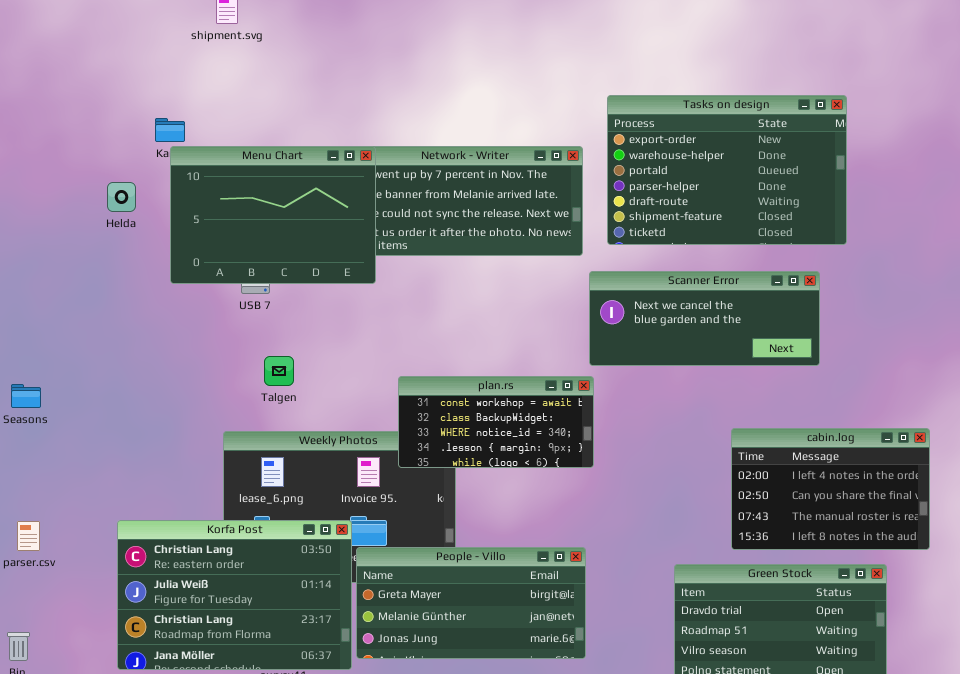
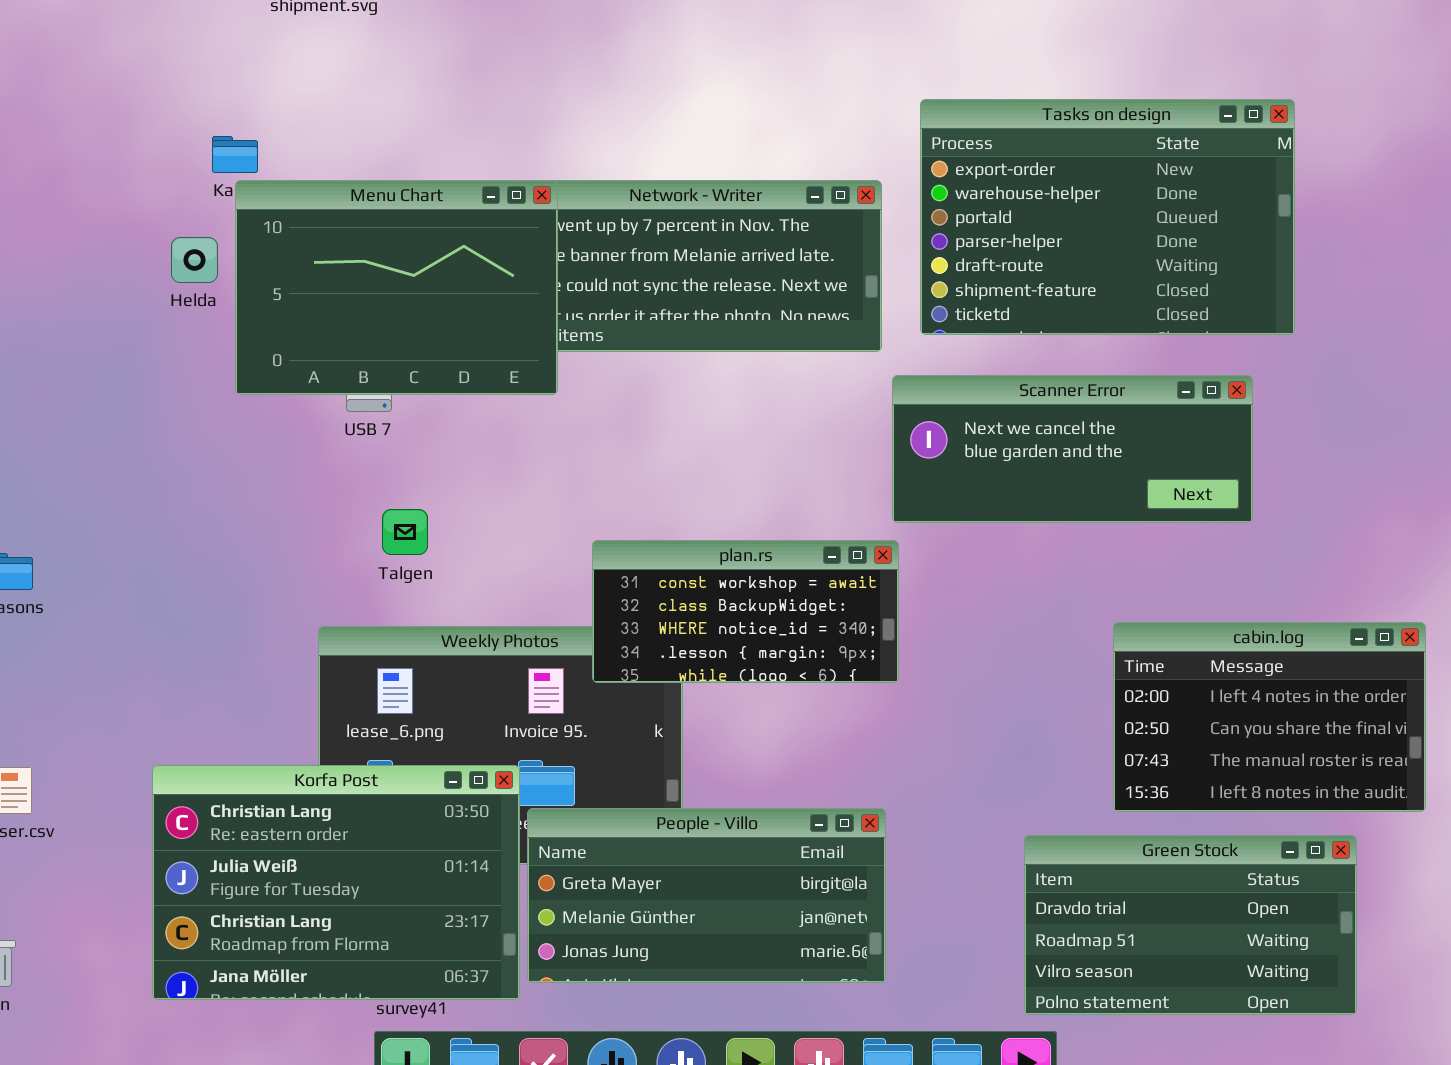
Helda: [107,182,136,212] -> [171,237,218,283], moved

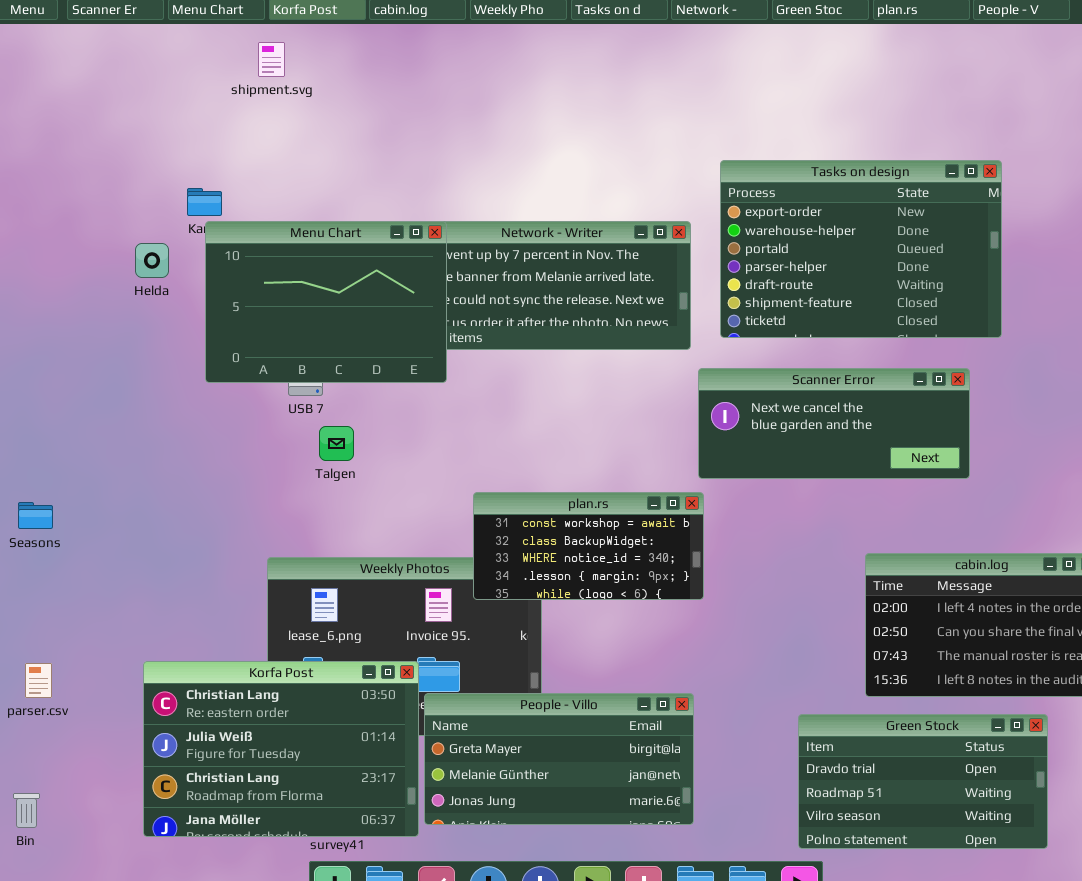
Helda: [171,237,218,283] -> [135,243,169,278], moved
Talgen: [382,509,428,555] -> [319,426,354,461], moved

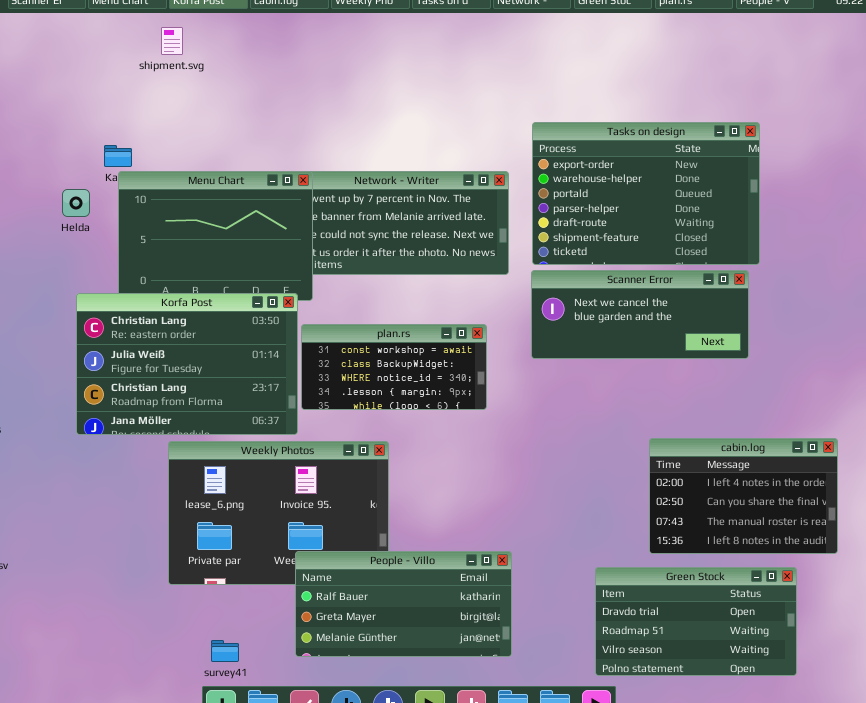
Scanner Error: [698,368,970,479] -> [531,270,749,359], moved
plan.rs: [473,492,704,600] -> [301,324,487,410], moved
Korfa Post: [143,661,419,837] -> [76,293,298,435], moved
People - Villo: [424,693,694,825] -> [295,551,512,657], scrolled up 1 row

